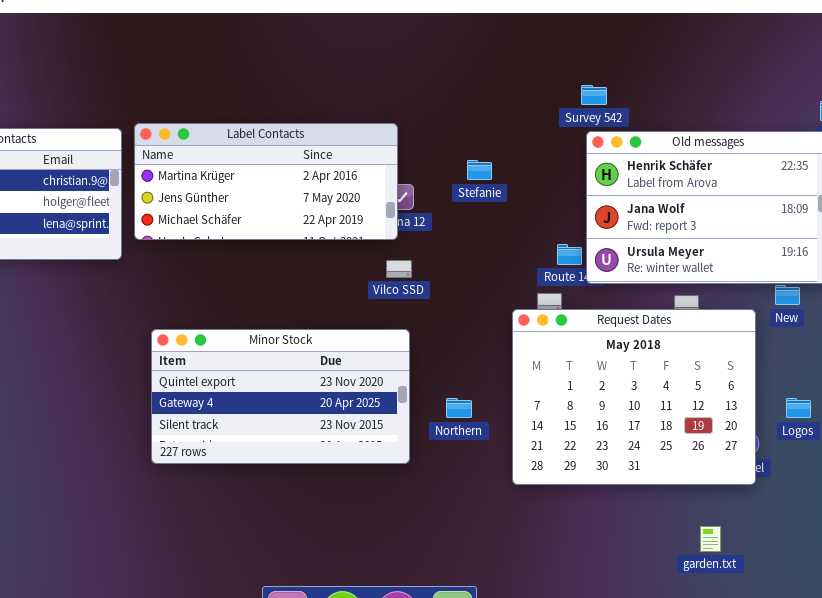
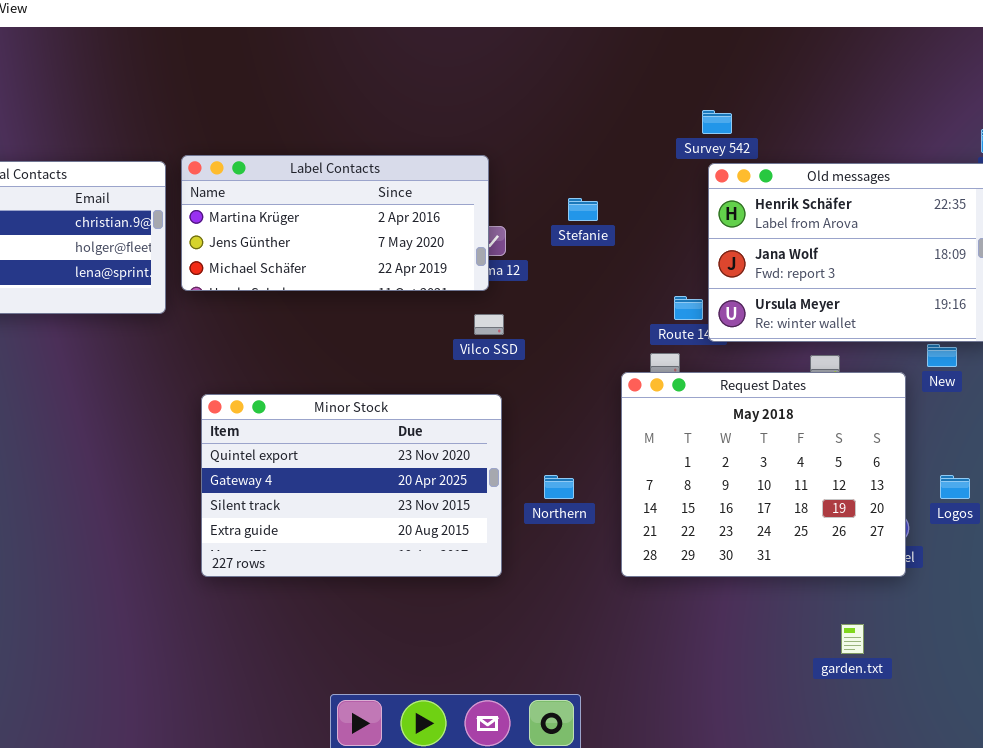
Minor Stock: [151,329,410,464] -> [201,394,502,577], resized

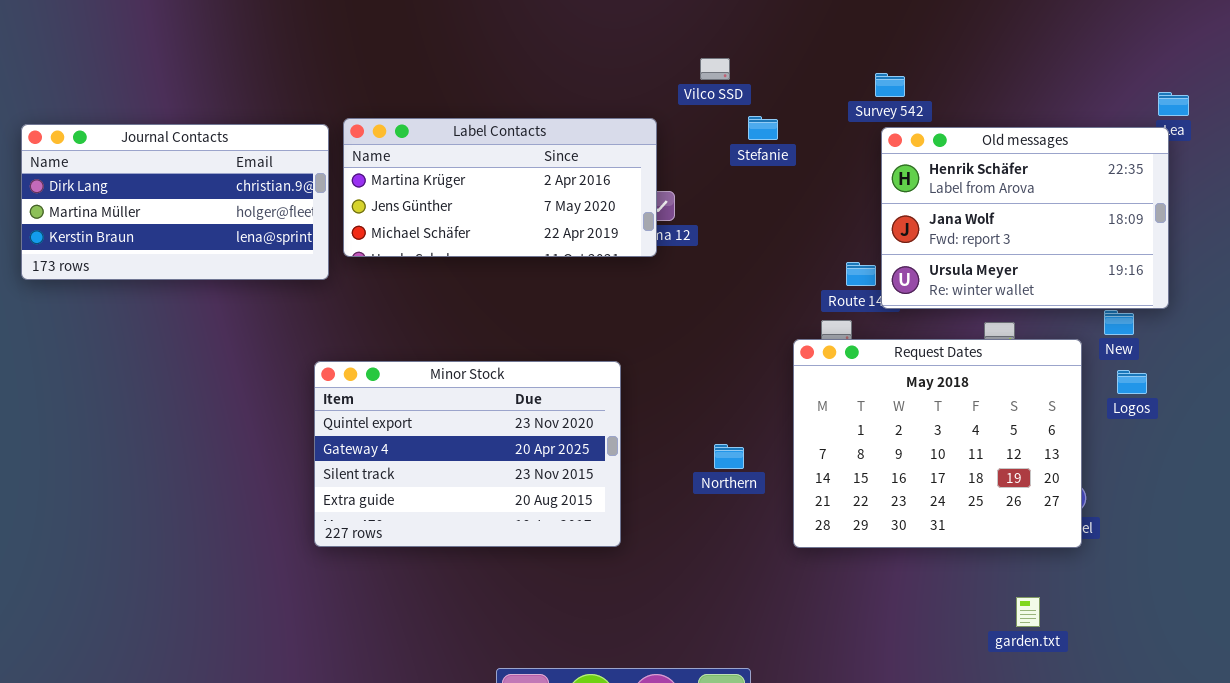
Stefanie: [568,198,598,221] -> [748,116,778,140], moved
Vilco SSD: [474,314,504,335] -> [700,58,730,80], moved
Minor Stock: [201,394,502,577] -> [314,361,621,547], moved
Logos: [940,475,970,499] -> [1117,370,1147,394], moved

